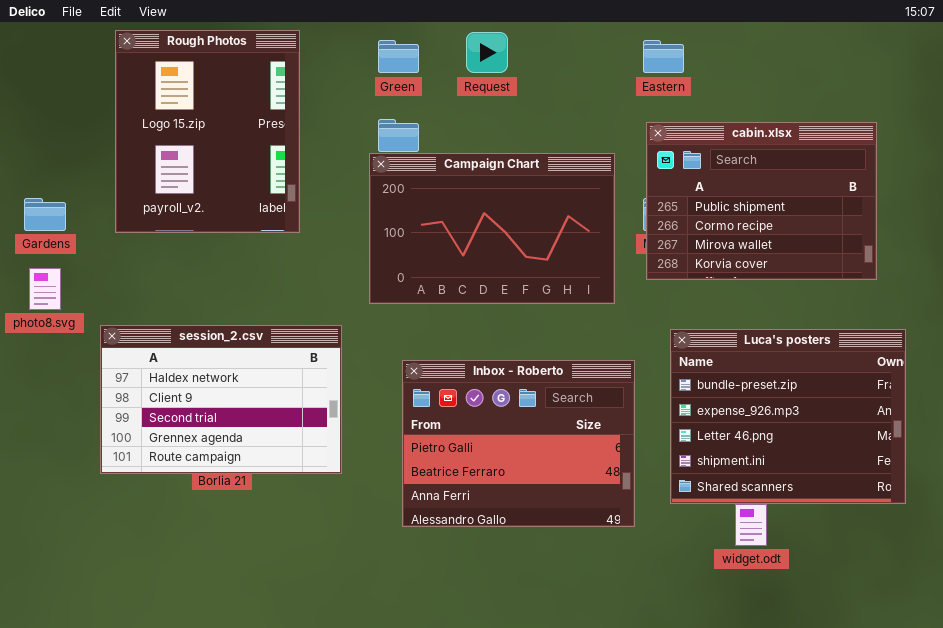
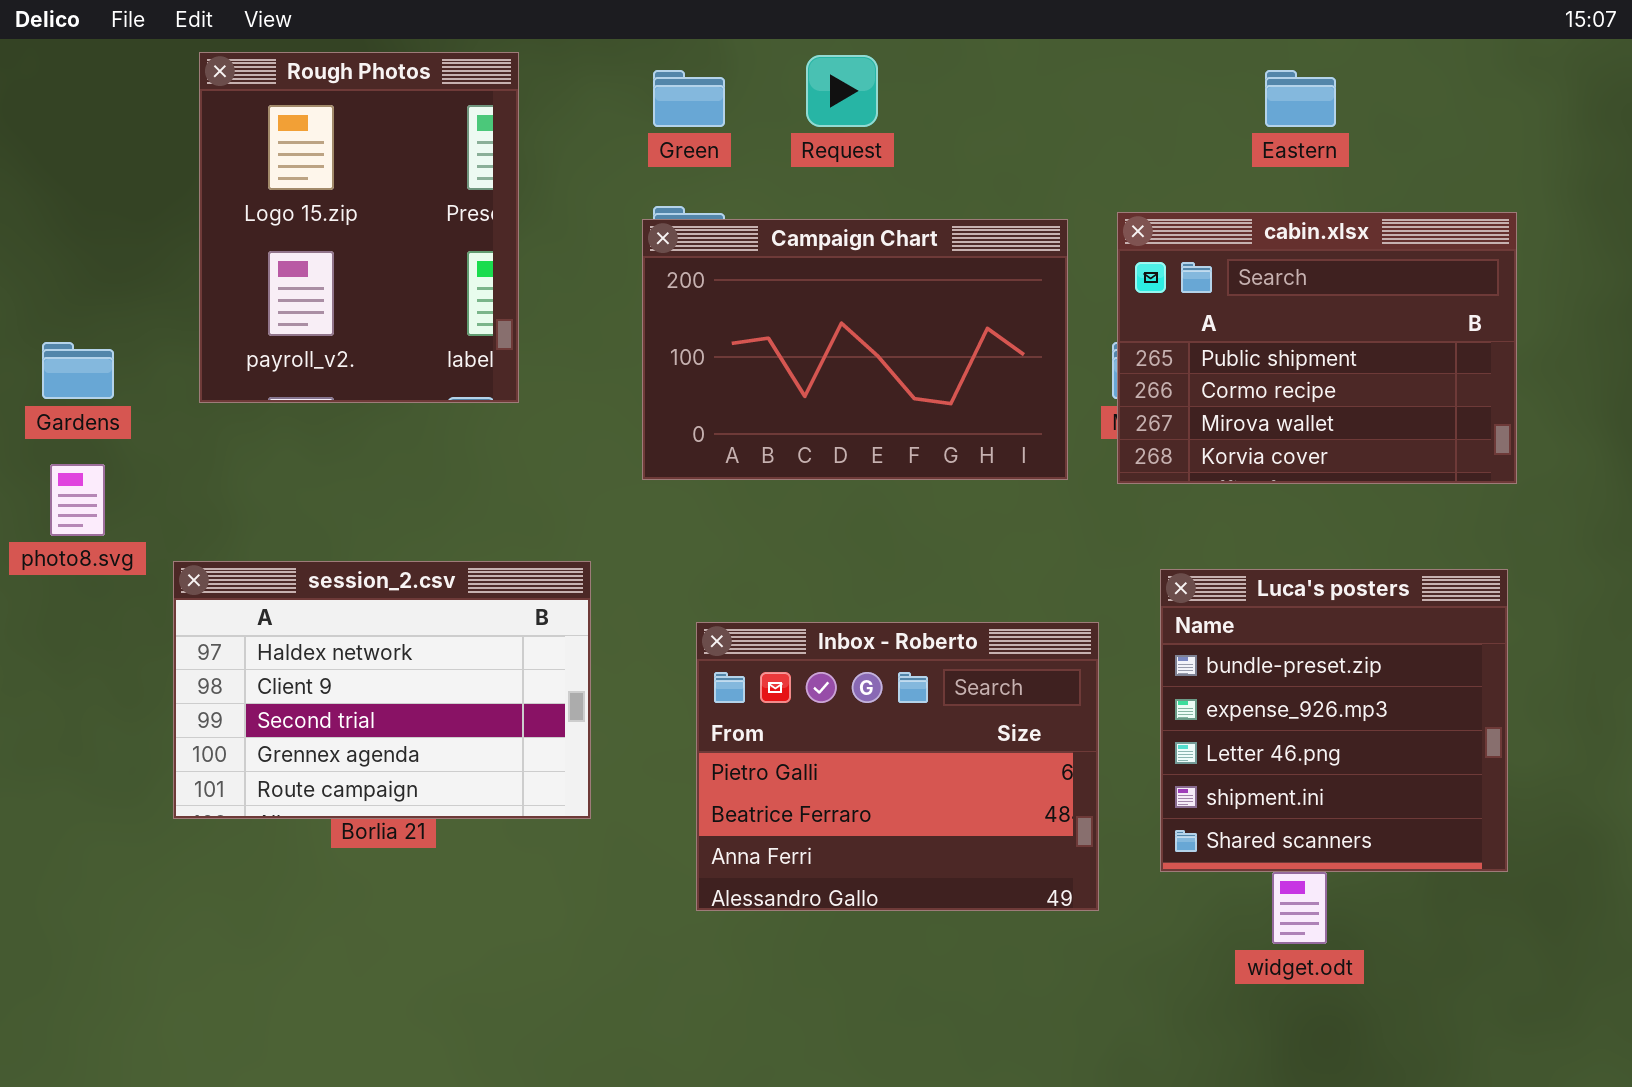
Eastern: [643,40,684,73] -> [1265,70,1336,127], moved
Campaign Chart: [369,153,615,304] -> [642,219,1068,480], moved
Luca's posters: [670,329,906,504] -> [1160,569,1508,872], resized

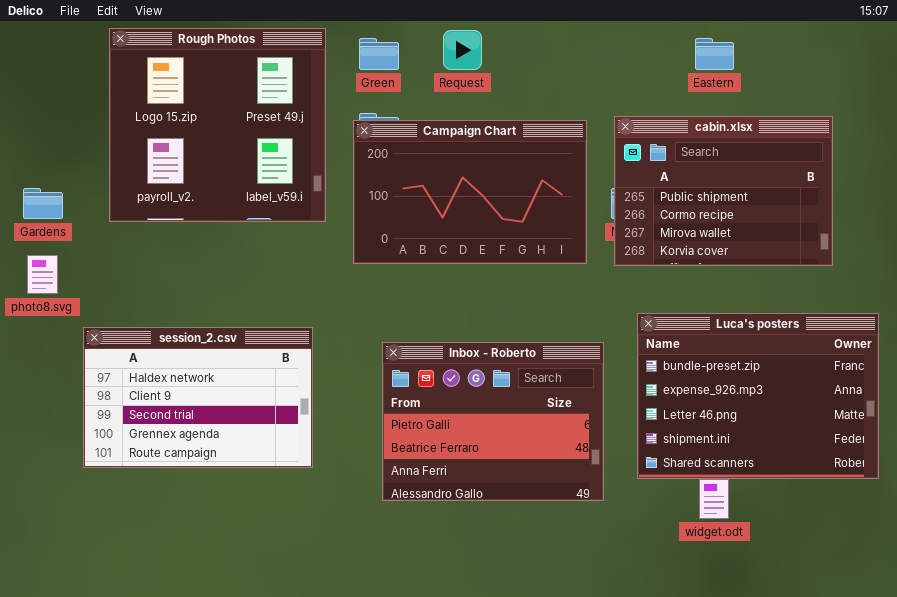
Rough Photos: [199,52,519,403] -> [109,28,326,222], resized
session_2.csv: [173,561,591,819] -> [83,327,313,468], moved
Luca's posters: [1160,569,1508,872] -> [637,313,879,479], resized

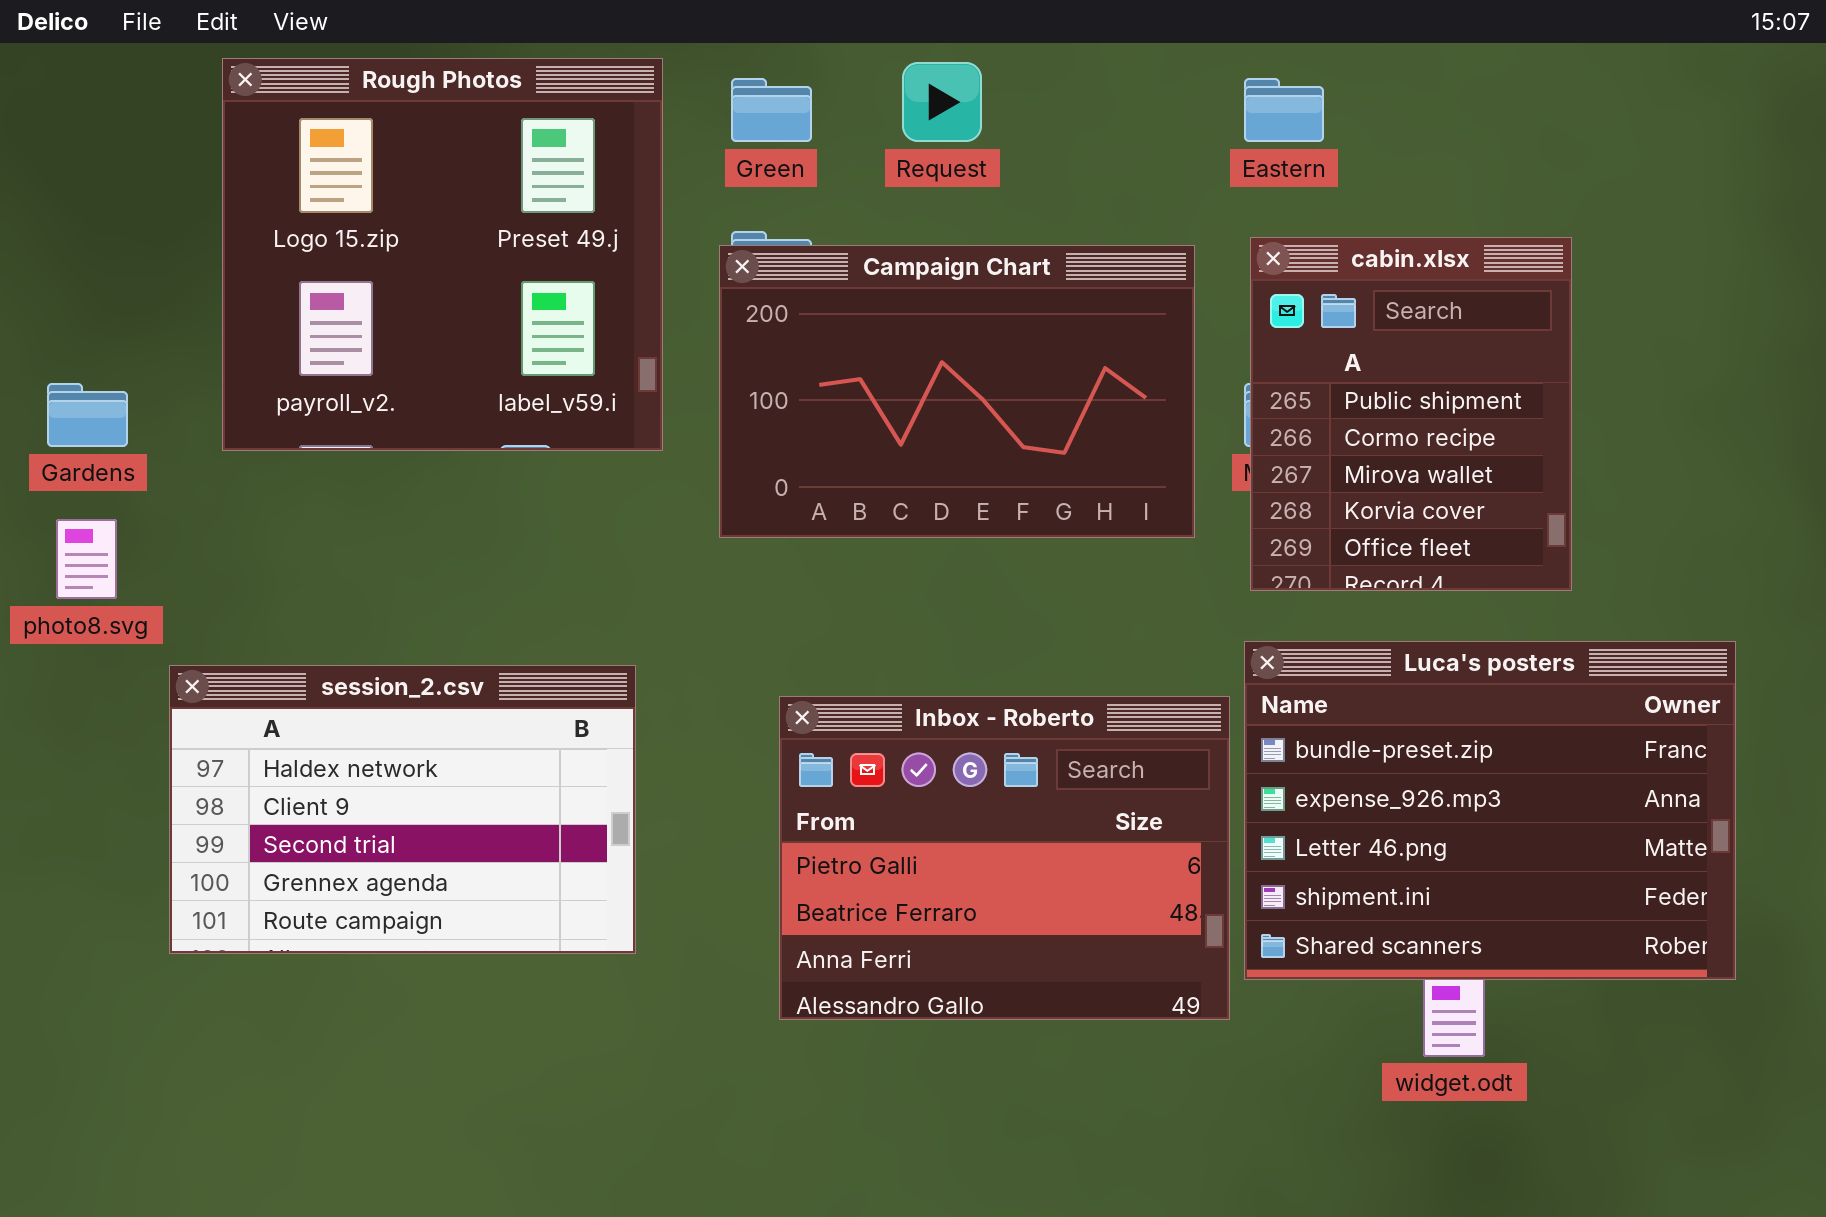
Eastern: [695,38,734,70] -> [1244,78,1324,142], moved
cabin.xlsx: [614,116,833,266] -> [1250,237,1572,591], resized
Luca's posters: [637,313,879,479] -> [1244,641,1736,980], moved

